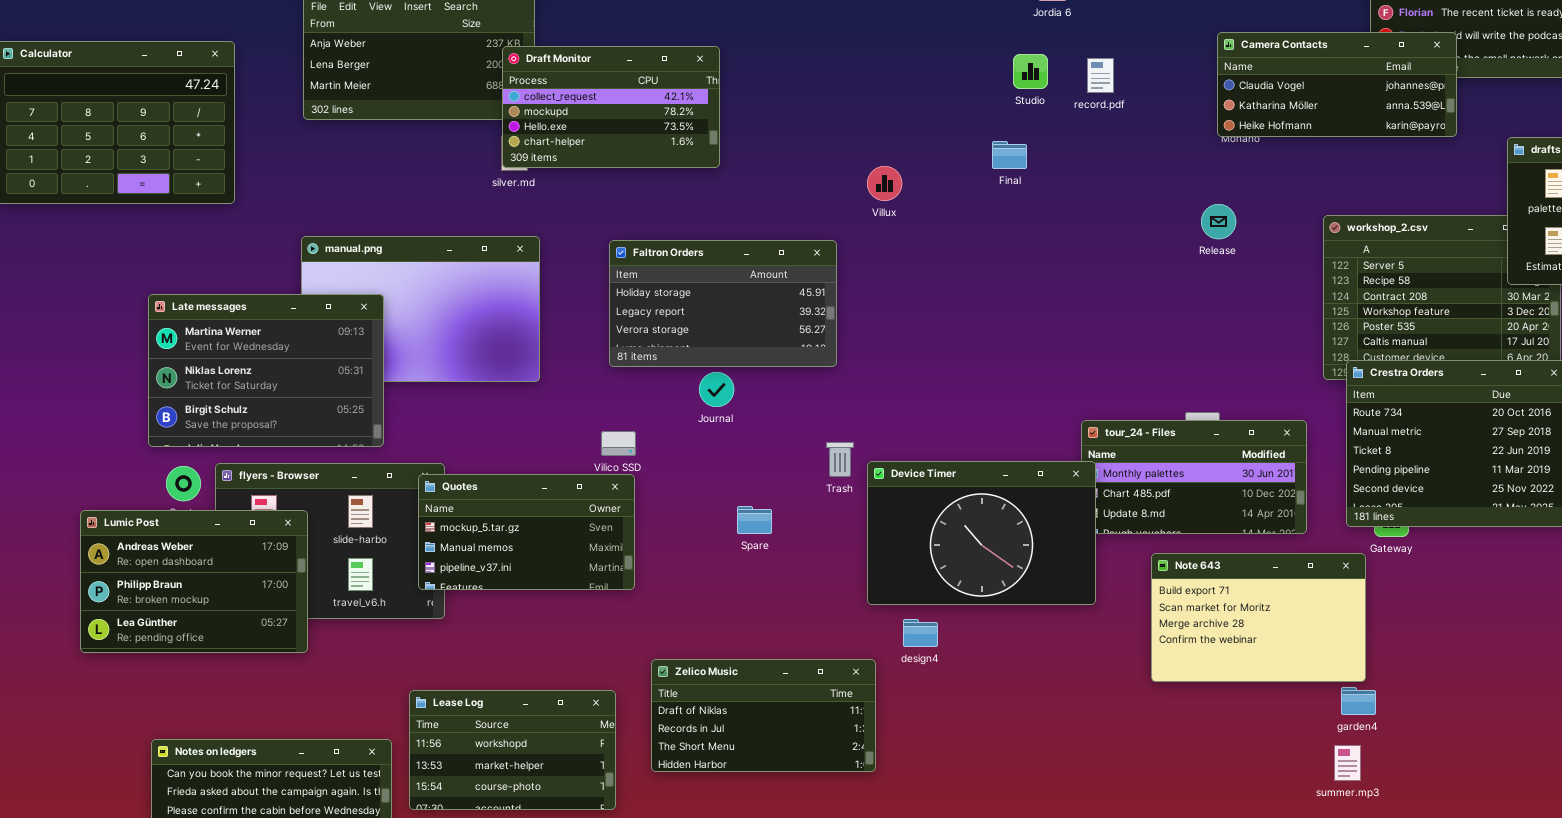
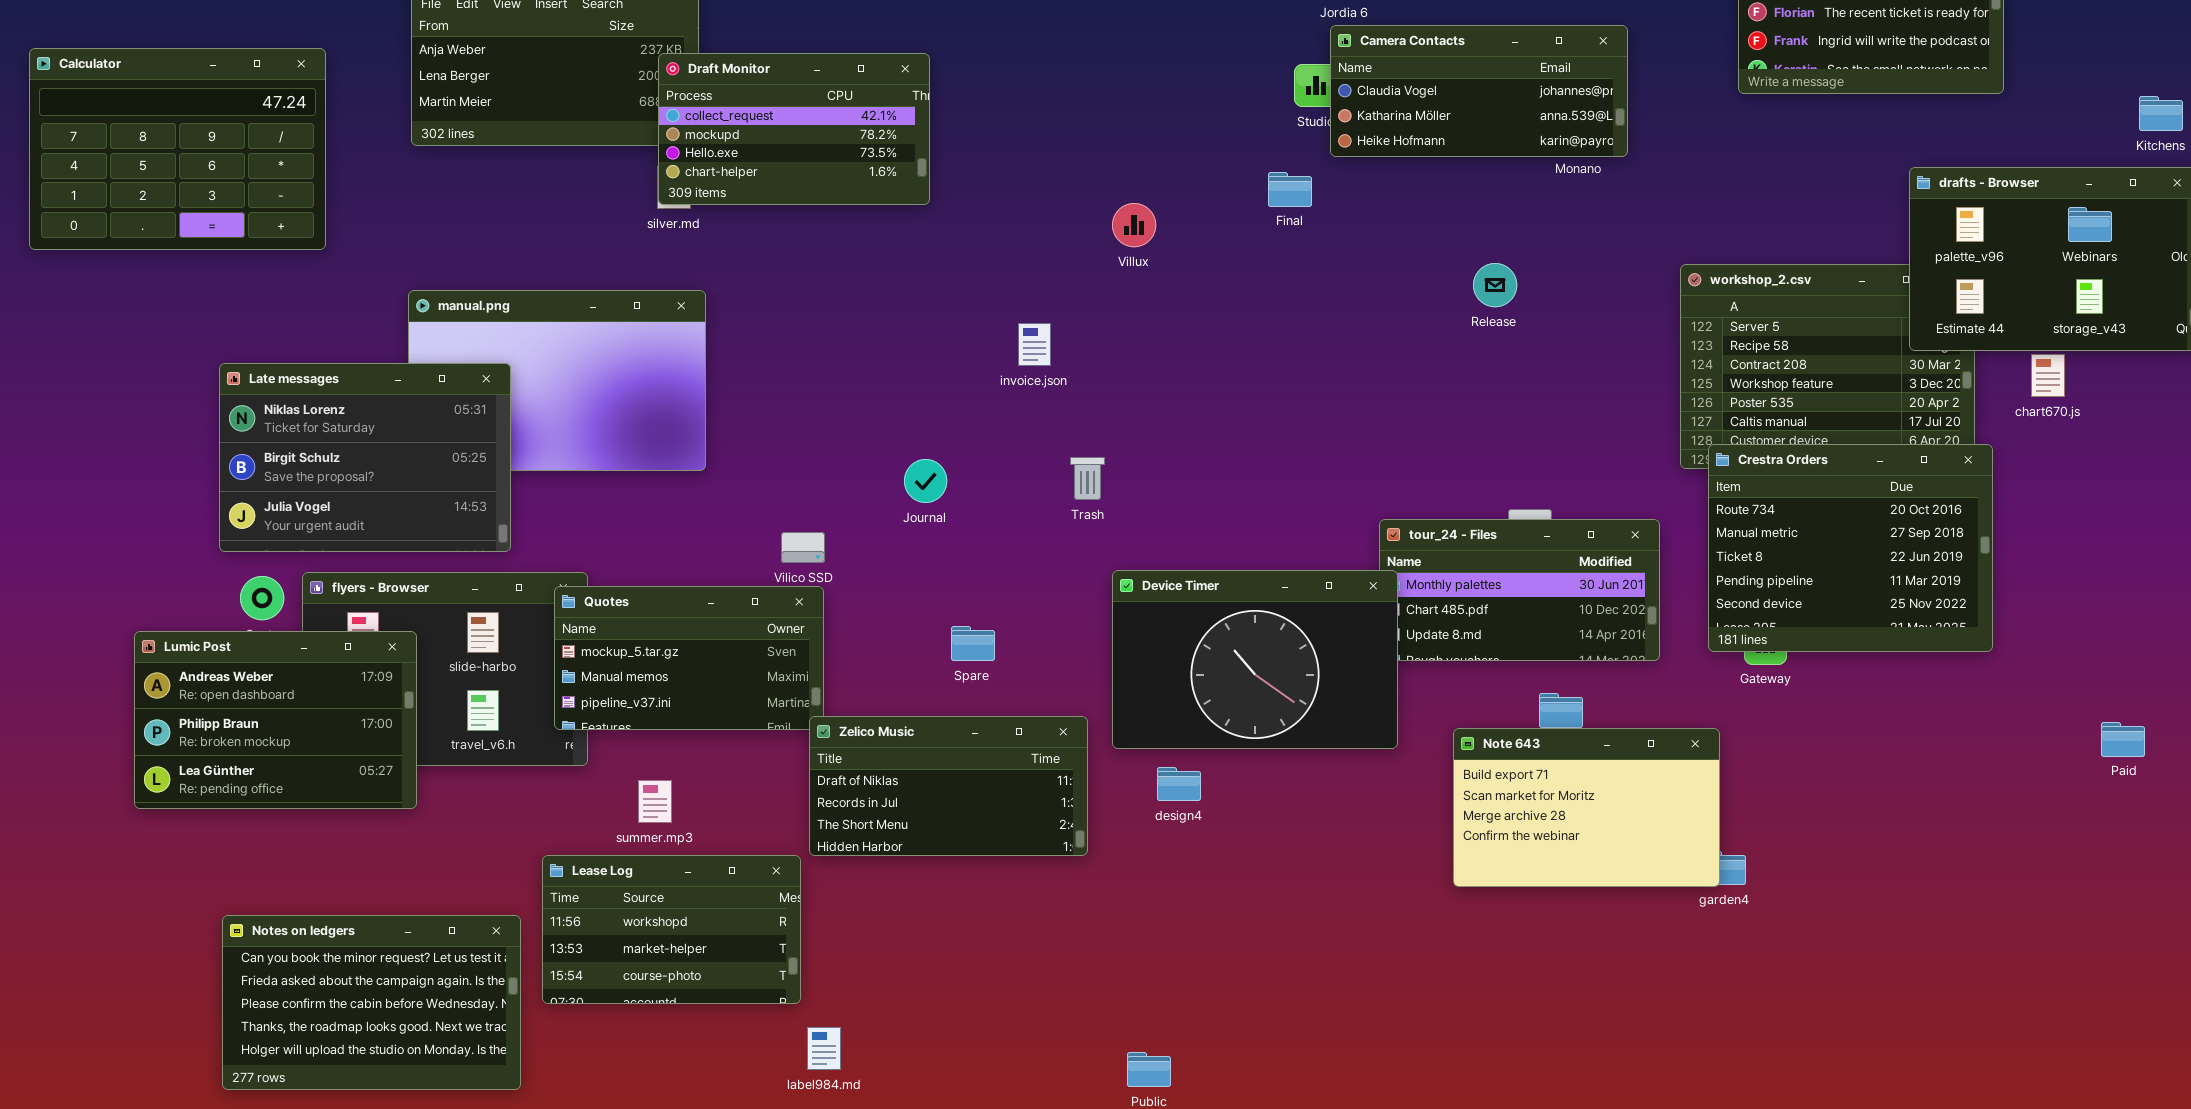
Camera Contacts: [1217,32,1457,137] -> [1330,25,1628,157], moved
Release: [1201,204,1236,239] -> [1473,263,1517,307], moved
Faltron Orders: [609,240,837,367] -> none, closed
Late messages: [148,294,384,447] -> [219,363,511,552], scrolled down 1 row
Trash: [826,442,854,477] -> [1070,457,1105,500], moved
Note 643: [1151,553,1366,682] -> [1453,728,1720,887], moved
Zelico Music: [651,659,876,772] -> [809,716,1088,856], moved
summer.mp3: [1334,745,1361,781] -> [638,780,672,823], moved

